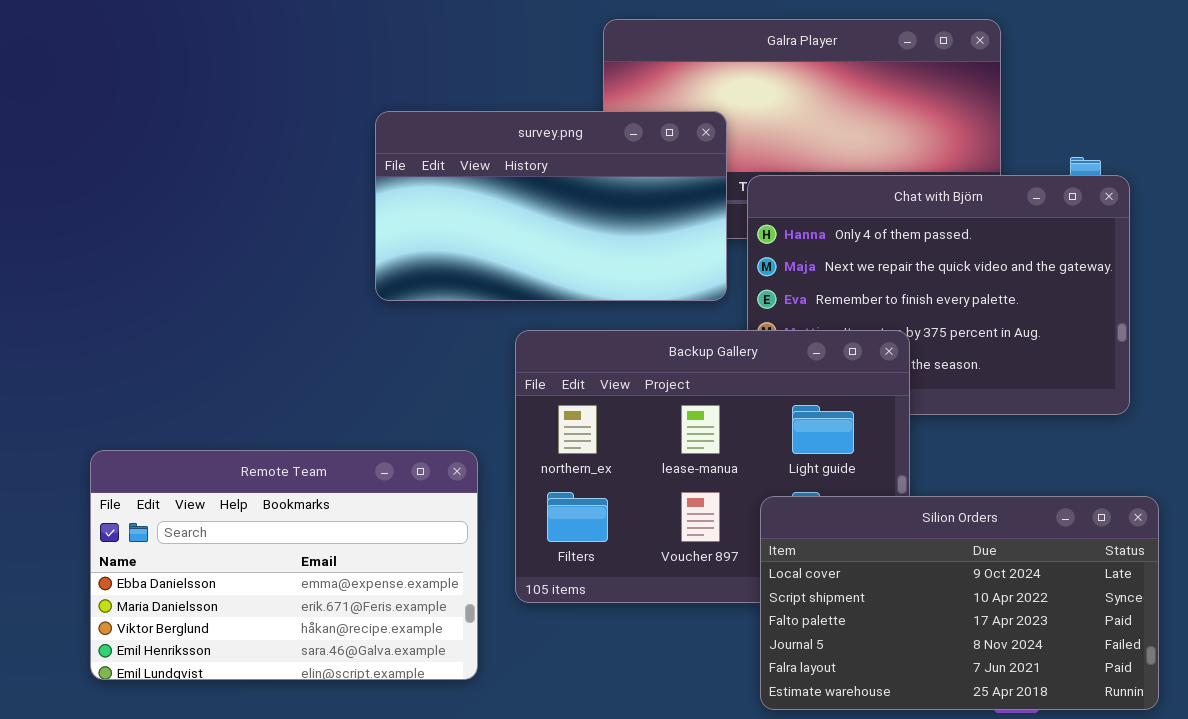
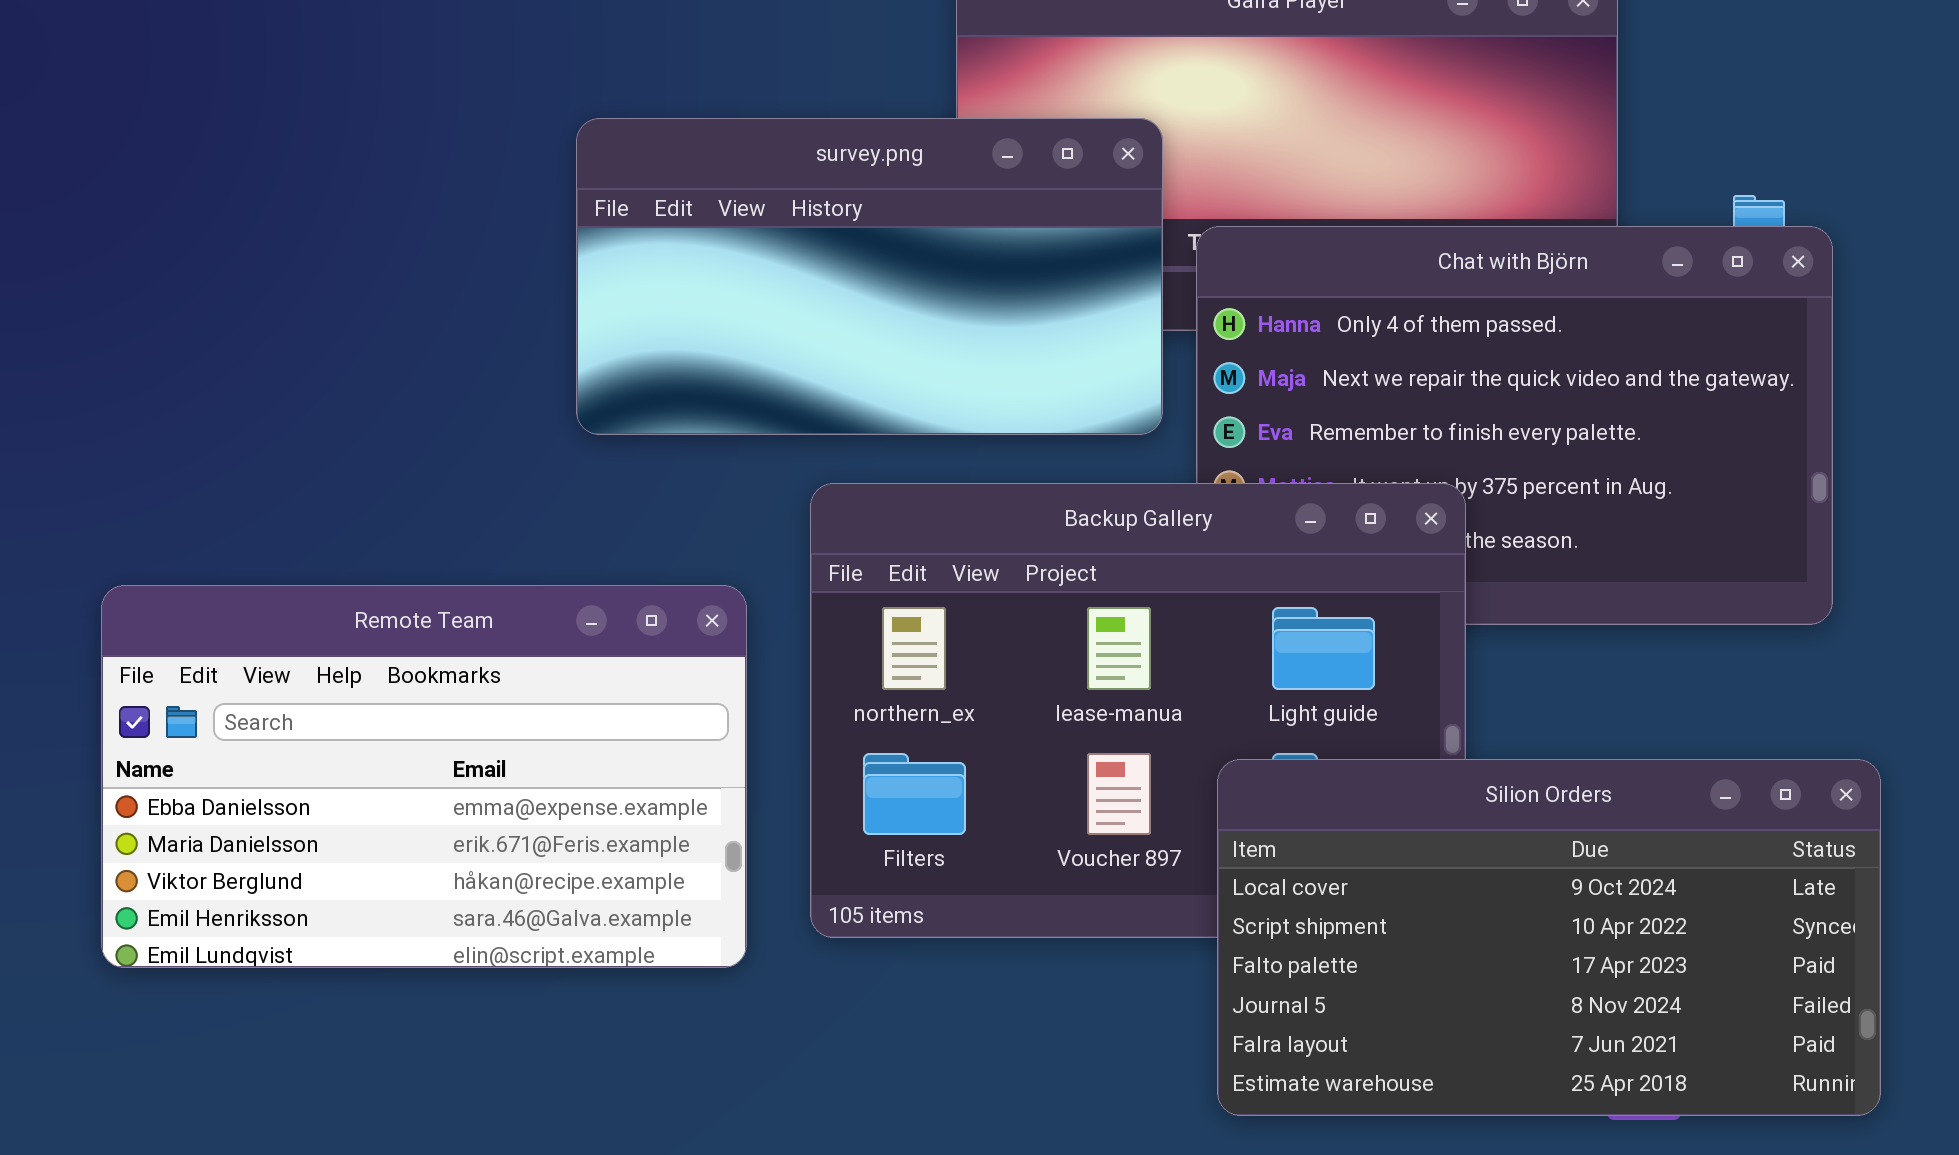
Remote Team: [90,450,478,680] -> [101,585,747,968], moved

